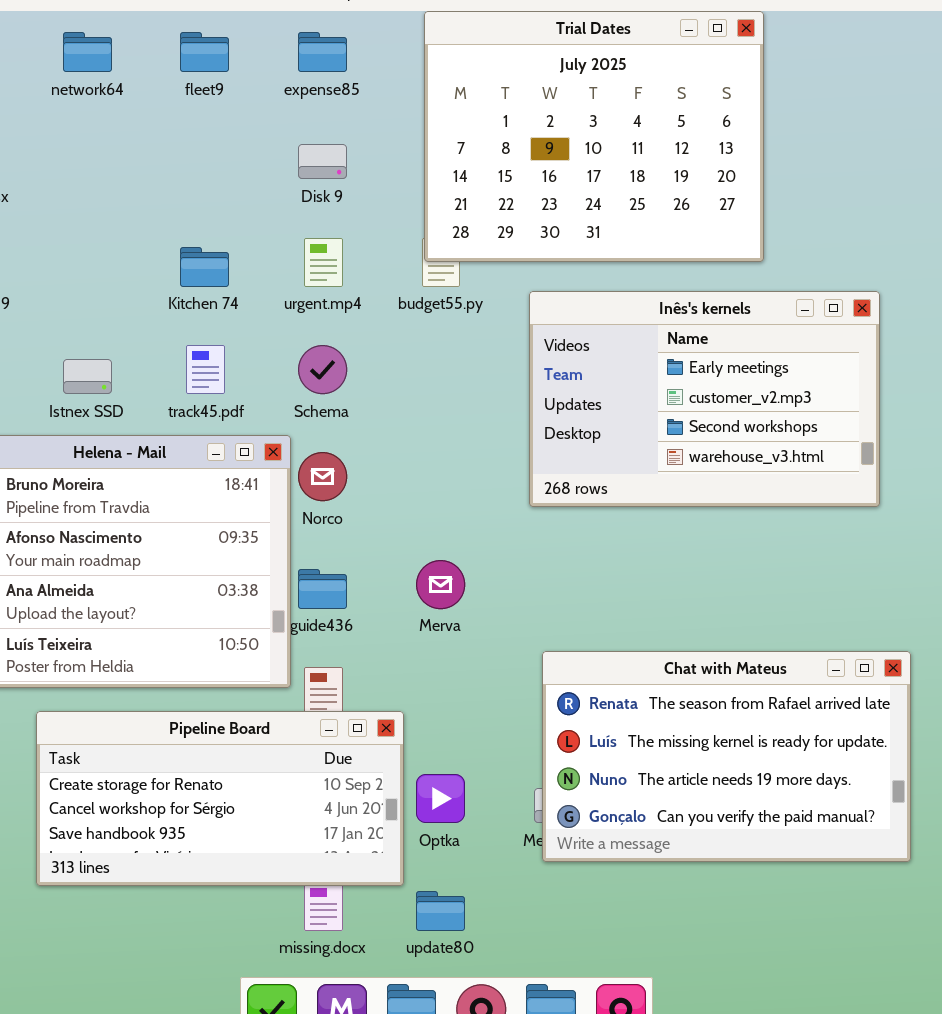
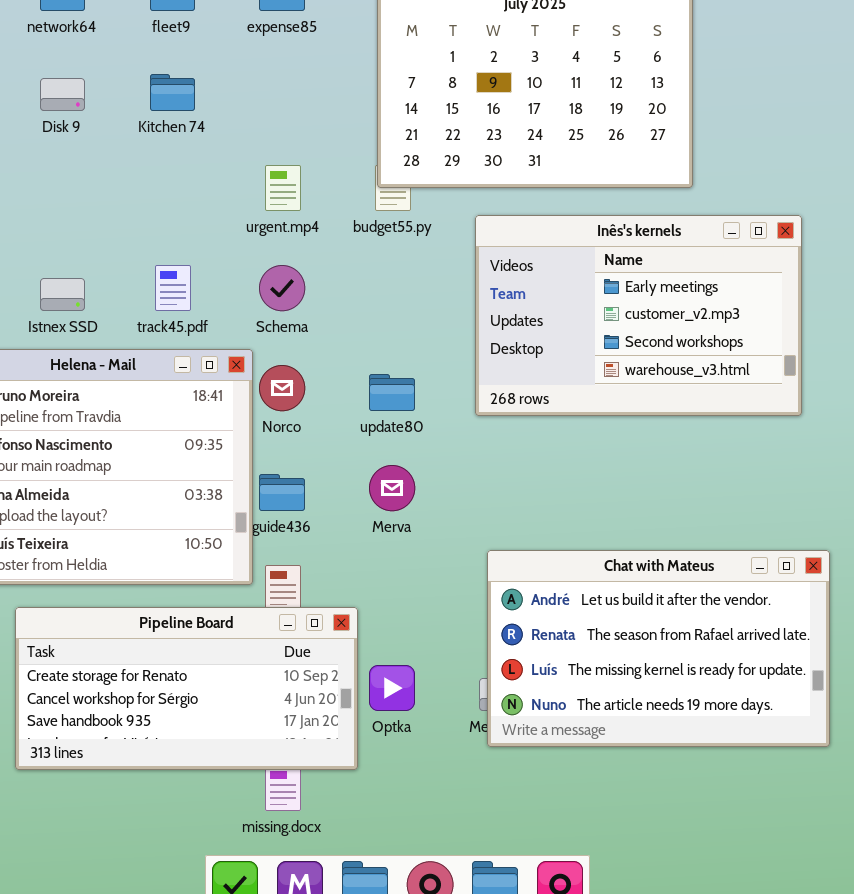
Disk 9: [298,144,347,179] -> [40,78,85,111], moved
Kitchen 74: [180,247,229,287] -> [150,74,195,111], moved
Chat with Mateus: [542,651,911,862] -> [487,550,830,747], scrolled up 1 row
update80: [416,891,465,931] -> [369,374,415,411], moved

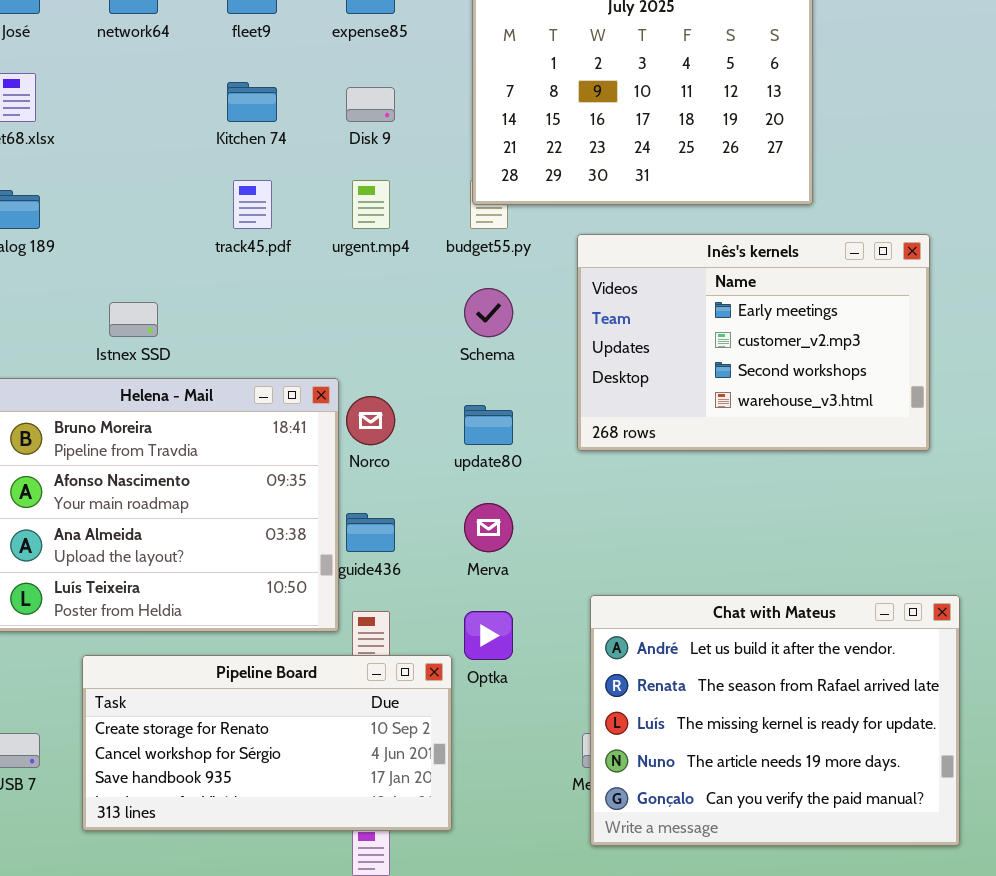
Disk 9: [40,78,85,111] -> [346,87,395,122], moved
track45.pdf: [155,265,191,311] -> [233,180,272,229], moved
Schema: [259,265,305,311] -> [464,288,513,337], moved
Chat with Mateus: [487,550,830,747] -> [590,595,960,846], resized
Optka: [369,665,415,711] -> [464,611,513,660], moved

